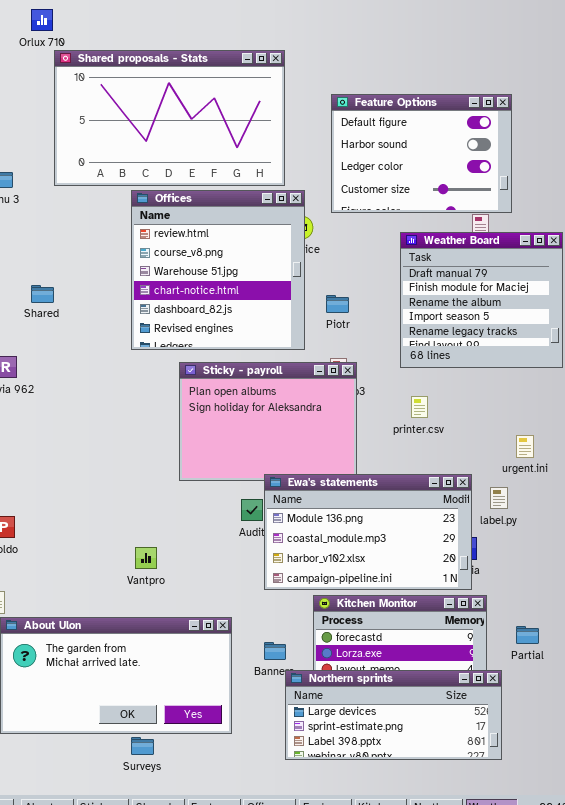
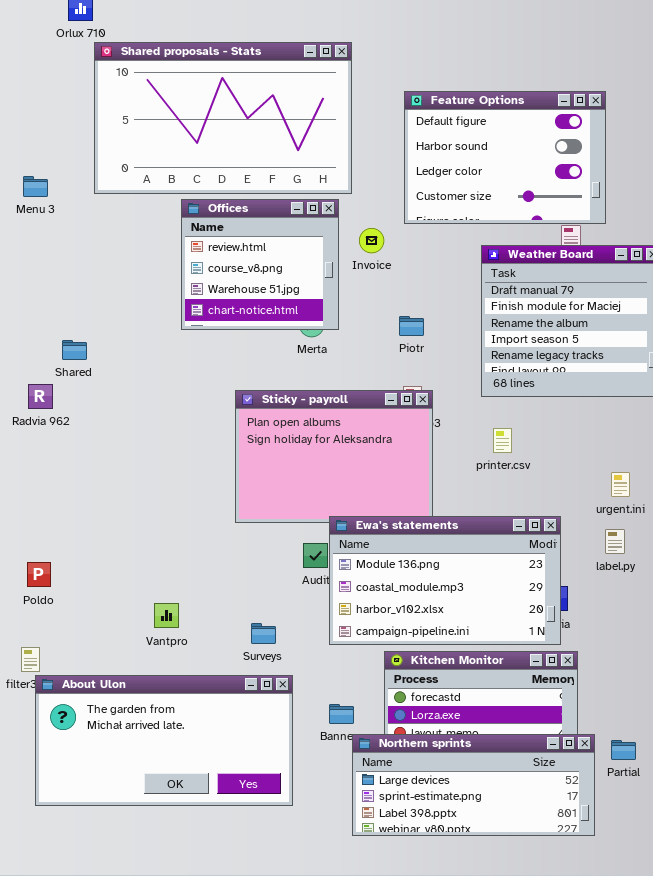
Offices: [131,190,305,350] -> [181,199,339,330], resized
Shared: [31,285,54,303] -> [62,340,87,360], moved
label.py: [490,487,508,509] -> [605,529,625,554], moved
Vantpro: [135,547,157,569] -> [154,603,179,628], moved
Partial: [516,626,539,644] -> [611,740,636,760], moved
Surveys: [131,737,154,755] -> [251,623,276,644], moved

